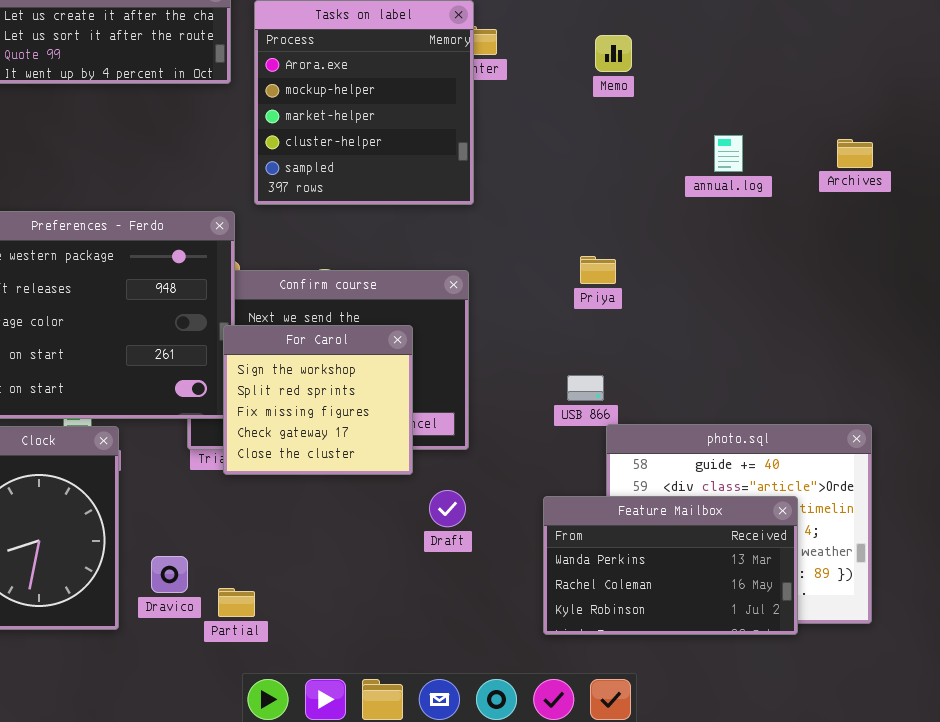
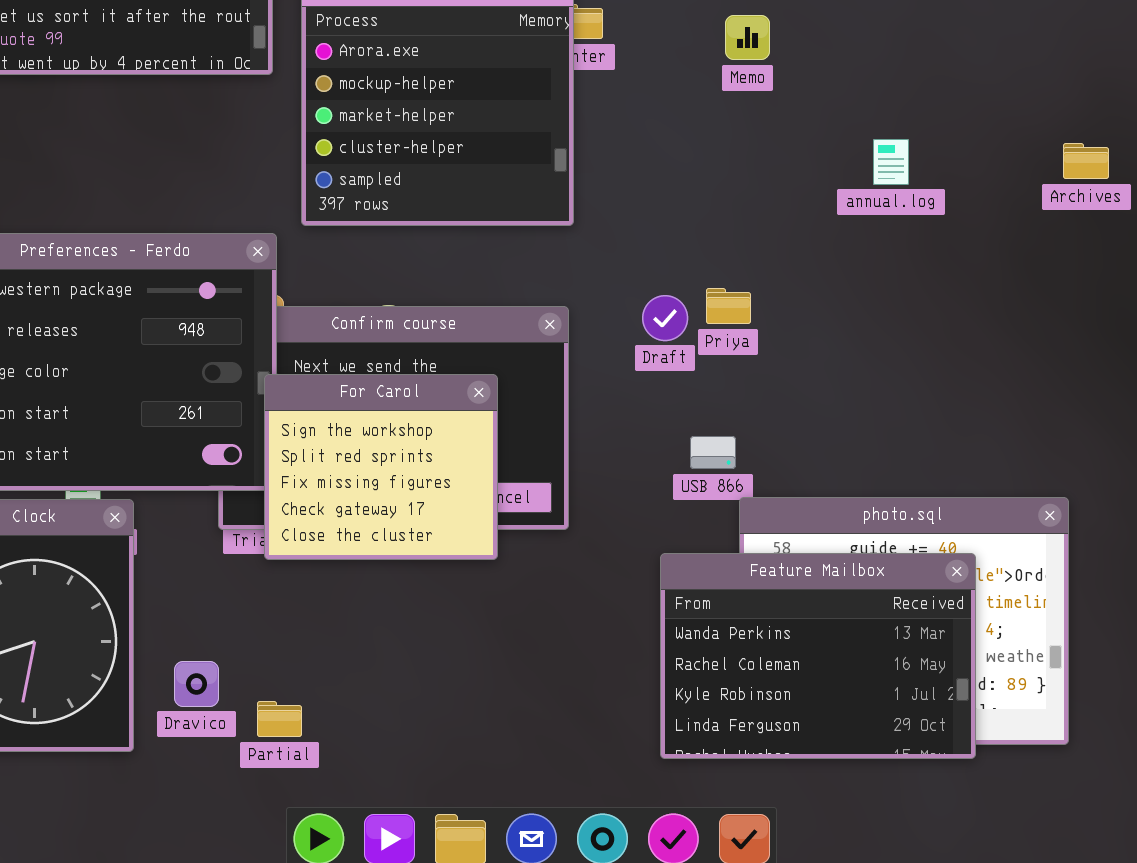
Archives: [837,139,873,168] -> [1063,143,1109,179], moved
Draft: [429,490,466,527] -> [642,295,688,341], moved
Feature Mailbox: [543,496,798,635] -> [660,553,976,759], resized

